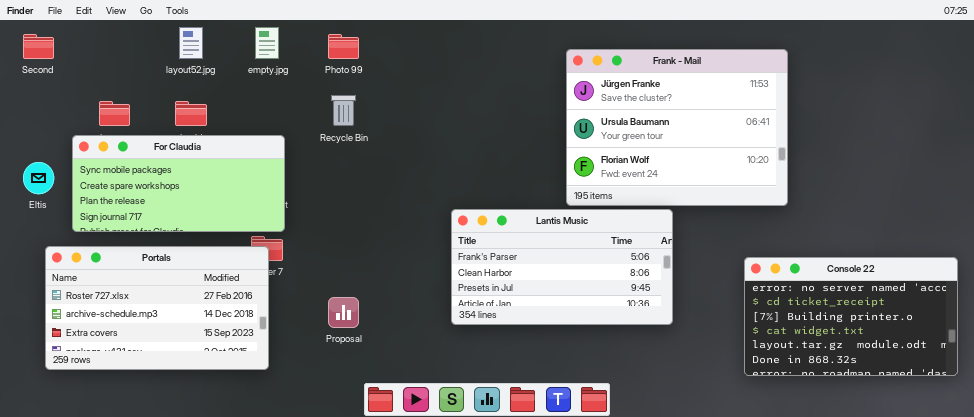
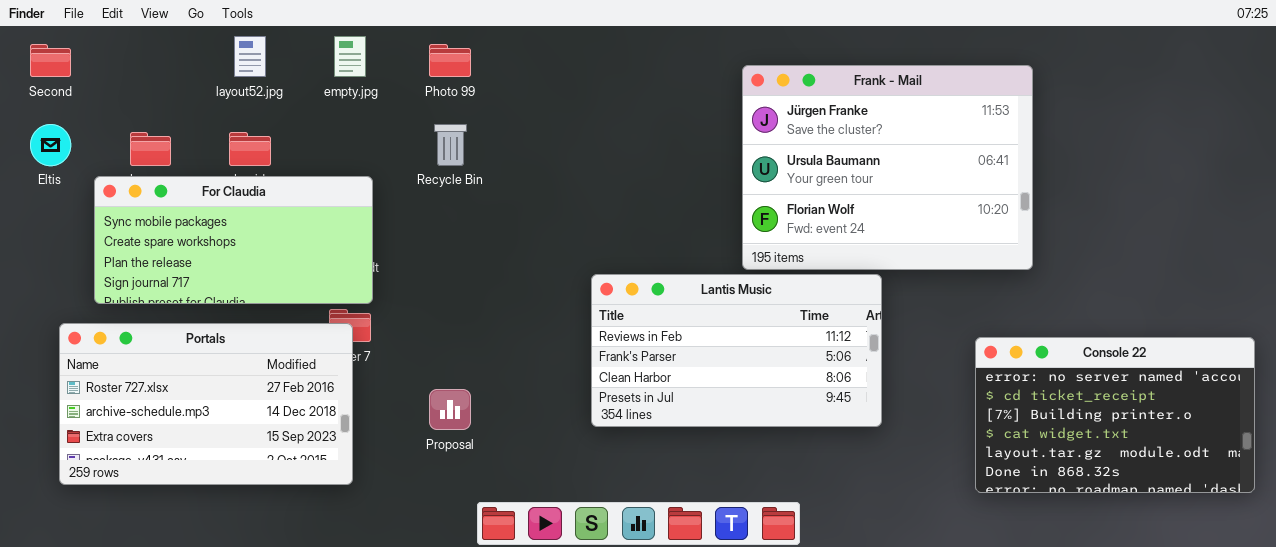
Eltis: [23,162,54,194] -> [30,124,71,166], moved
Lantis Music: [451,209,673,325] -> [591,274,882,427], scrolled up 1 row

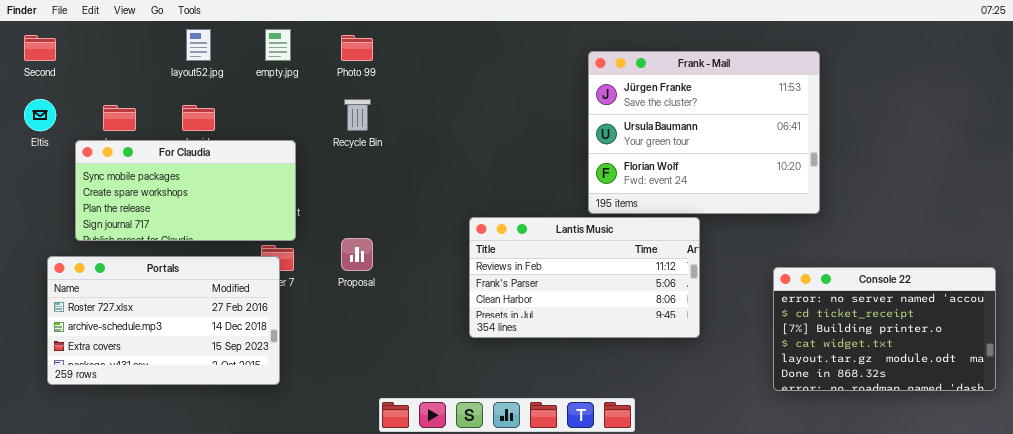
Proposal: [429,389,471,430] -> [341,238,373,271], moved

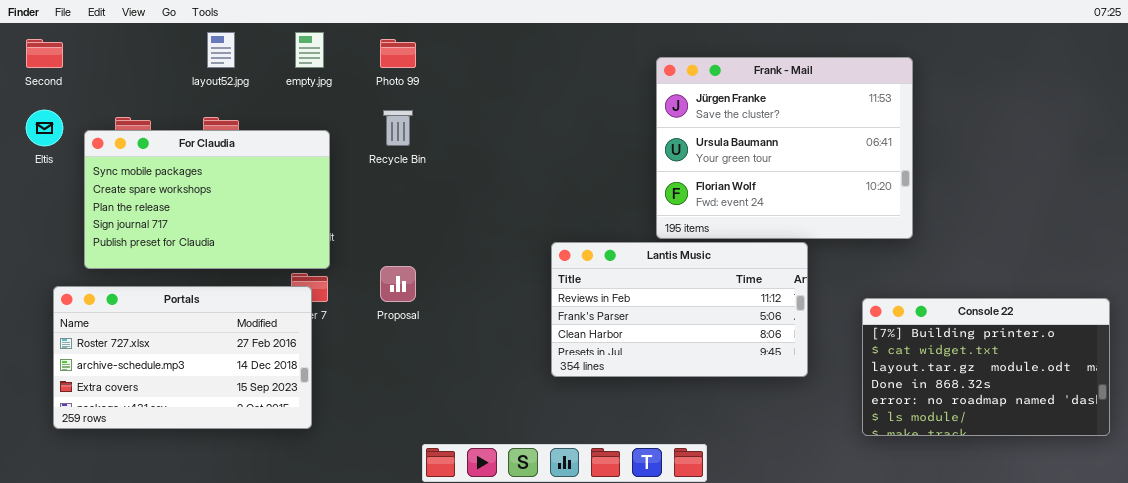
For Claudia: [75,140,296,241] -> [84,130,330,269], resized
Lantis Music: [469,217,700,338] -> [551,242,808,377], moved
Console 22: [773,267,996,391] -> [862,298,1110,436], scrolled down 2 rows

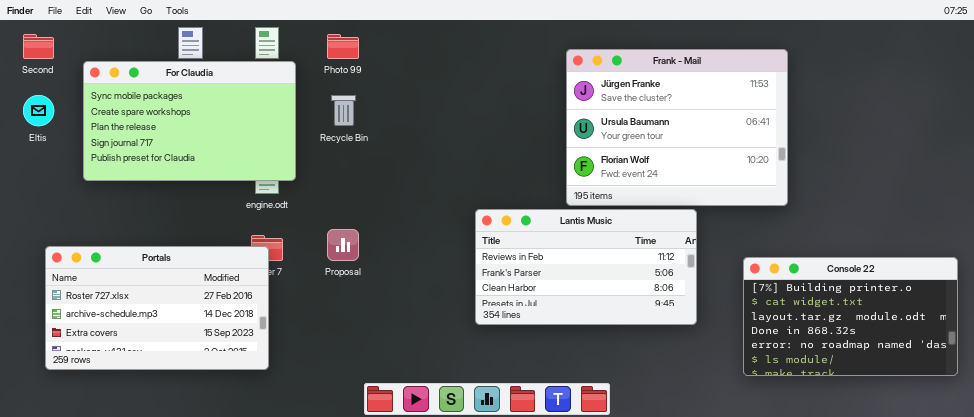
For Claudia: [84,130,330,269] -> [83,61,296,181], moved

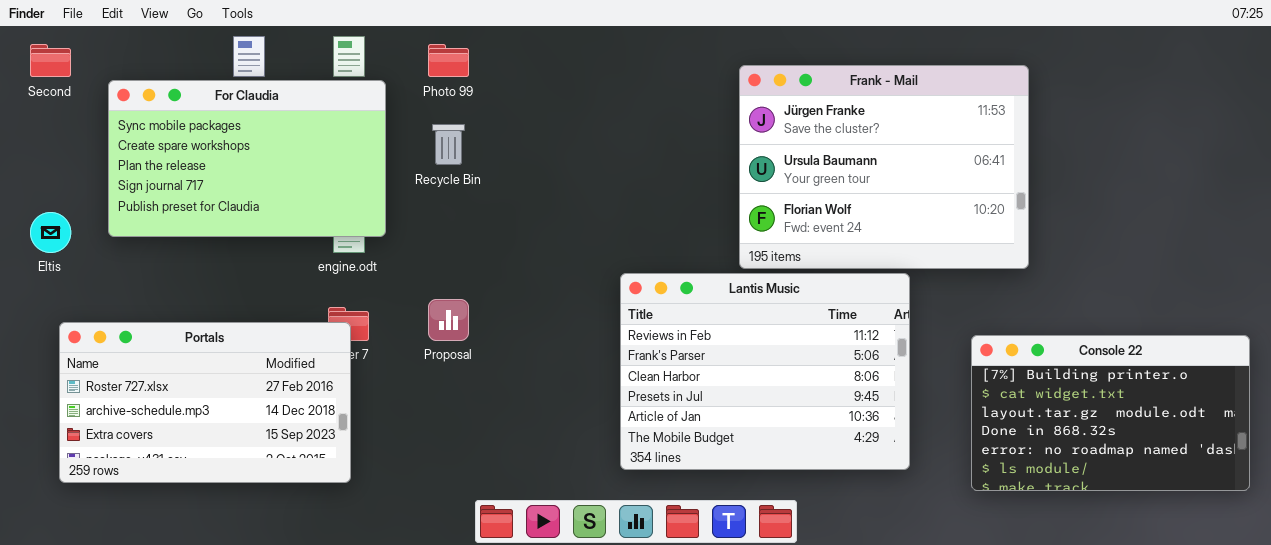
Eltis: [23,95,54,126] -> [30,212,71,253], moved
Lantis Music: [475,209,697,325] -> [620,273,910,470], resized

